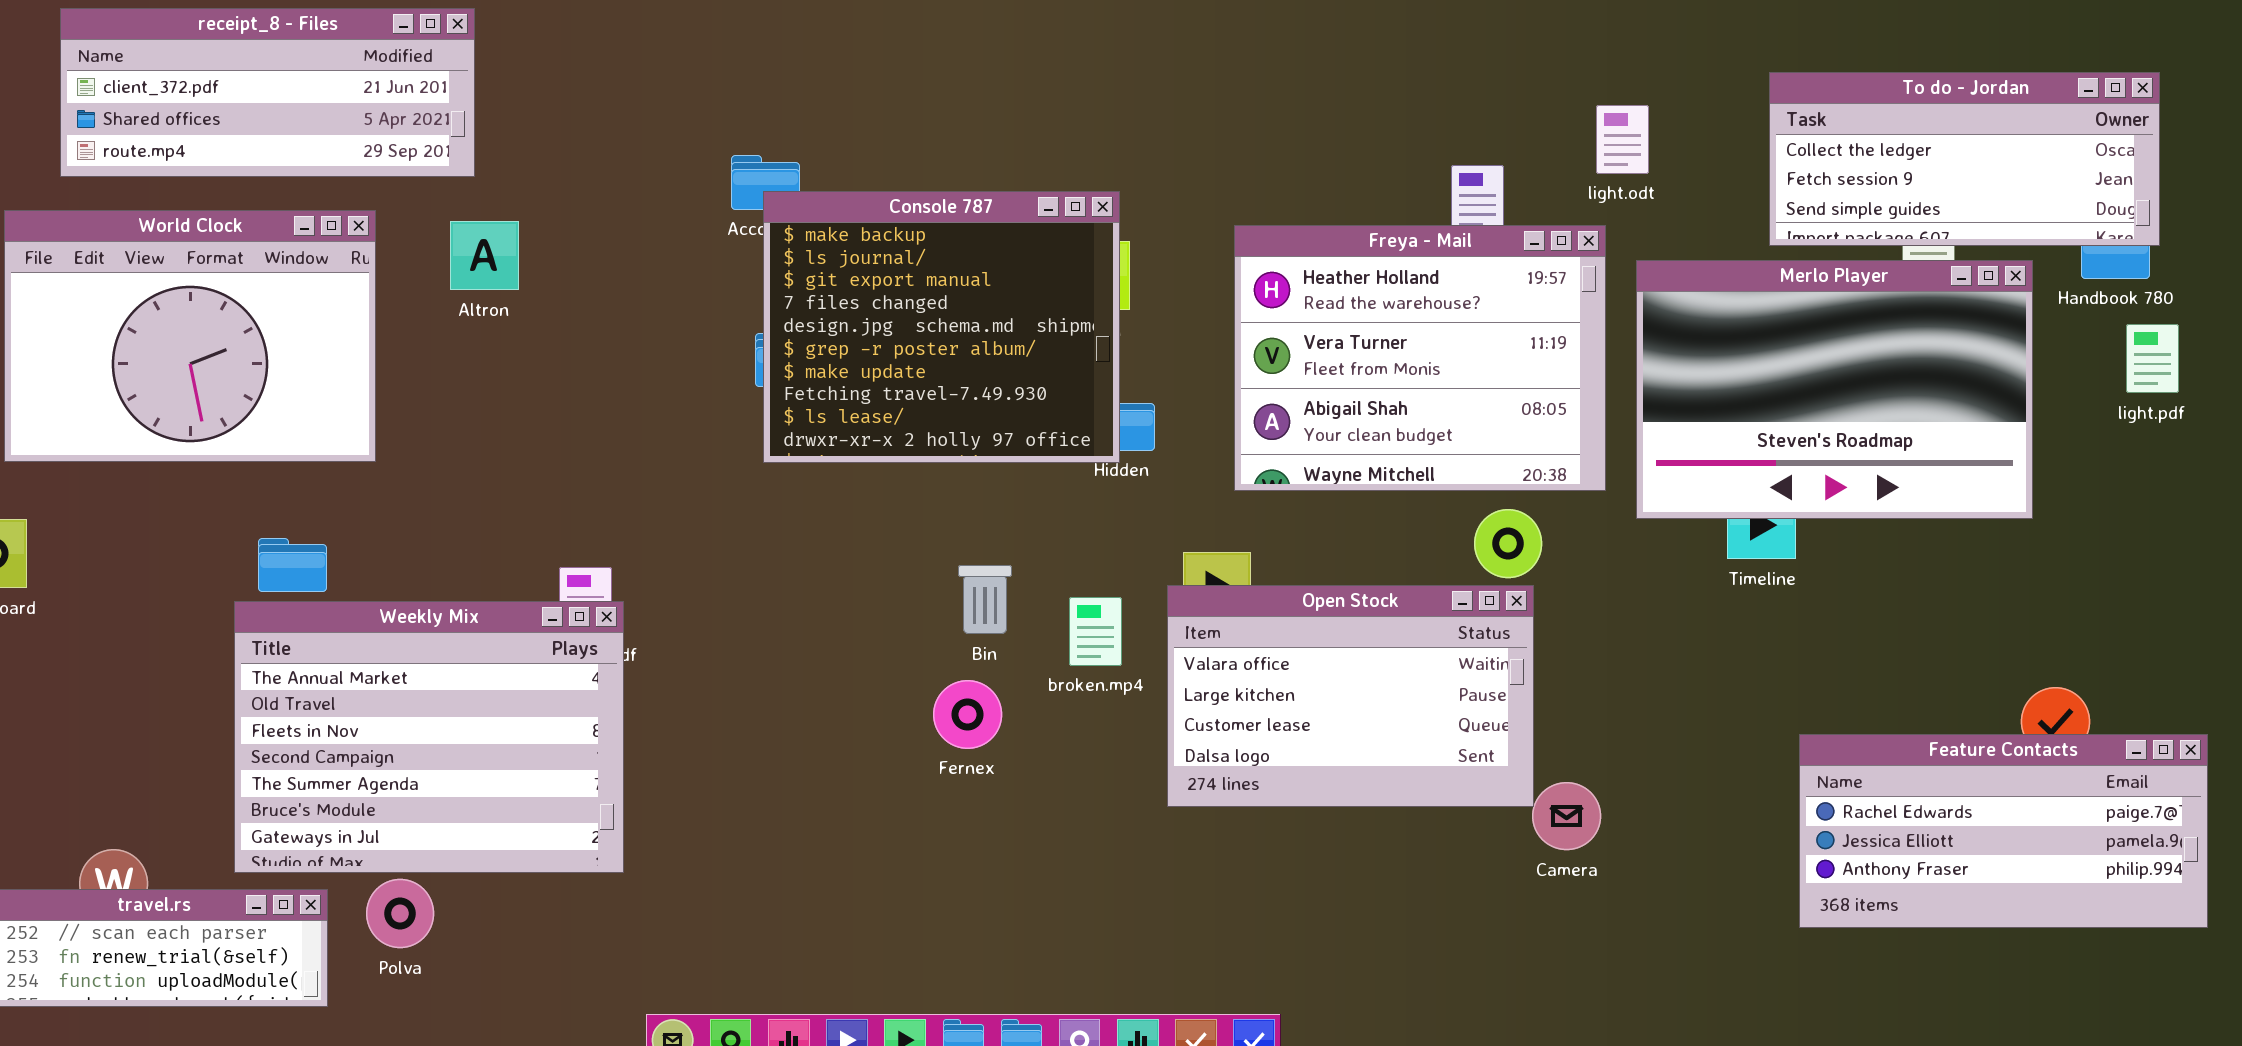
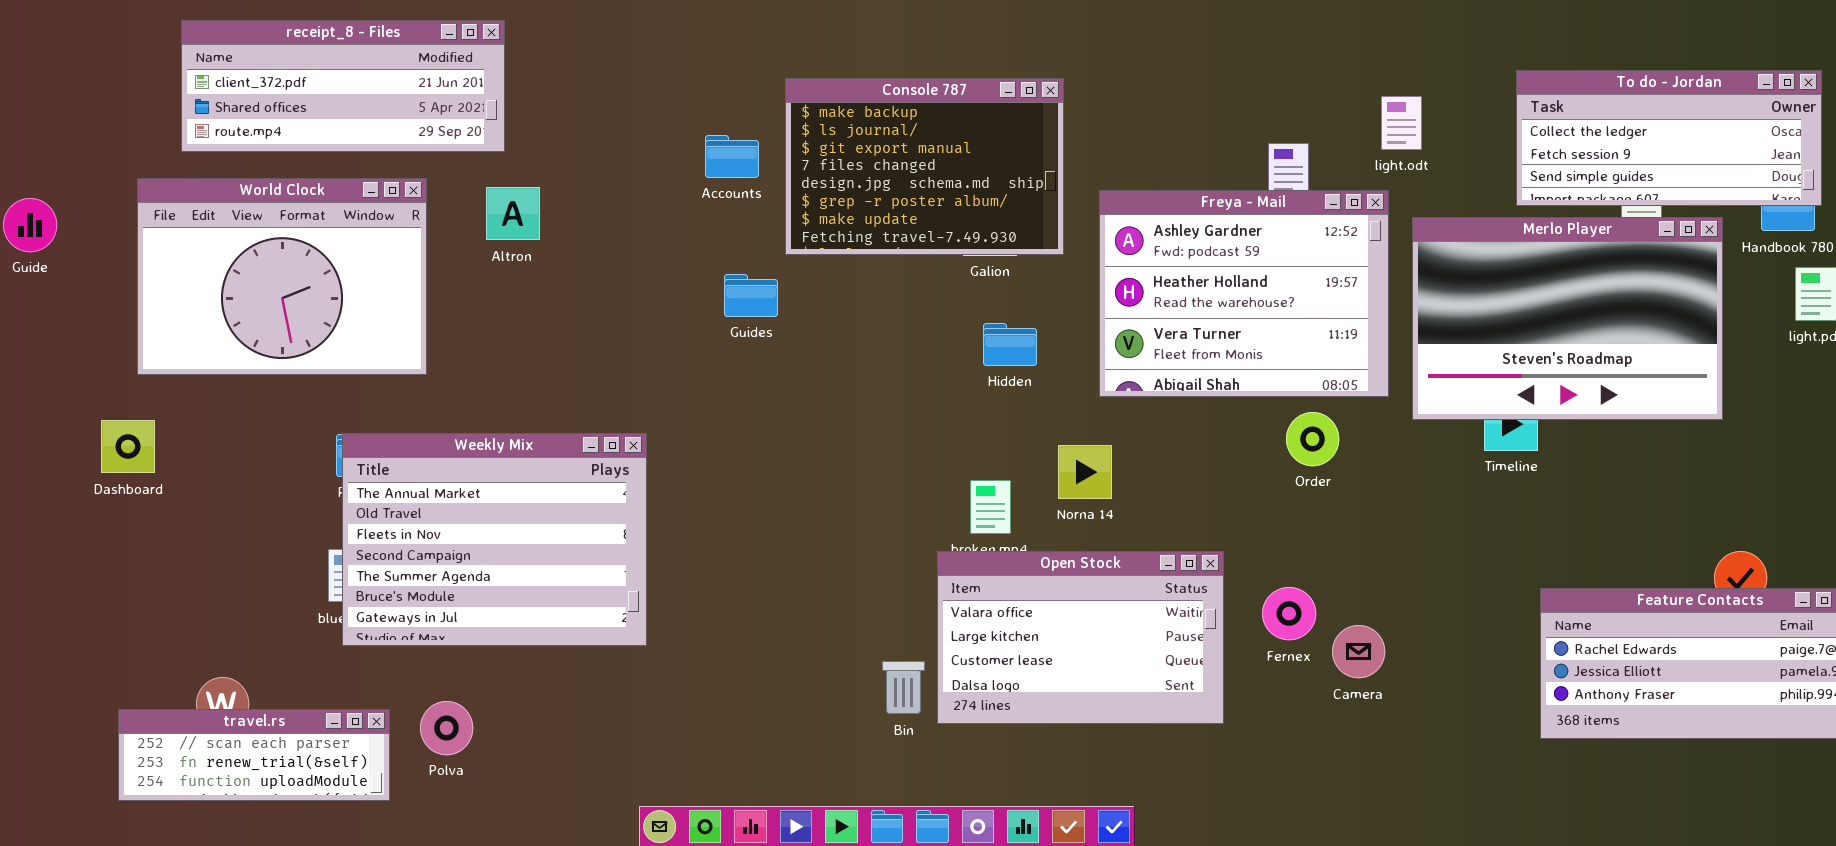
Console 787: [763,191,1120,463] -> [785,78,1064,255], moved, resized
Freya - Mail: [1234,225,1606,491] -> [1099,190,1389,397], scrolled up 1 row
Bin: [958,565,1012,634] -> [882,661,925,714], moved
Open Stock: [1167,585,1534,807] -> [937,551,1224,724], moved
Weekly Mix: [234,601,624,873] -> [342,433,647,646], moved
Fernex: [933,680,1002,749] -> [1262,587,1316,640], moved

